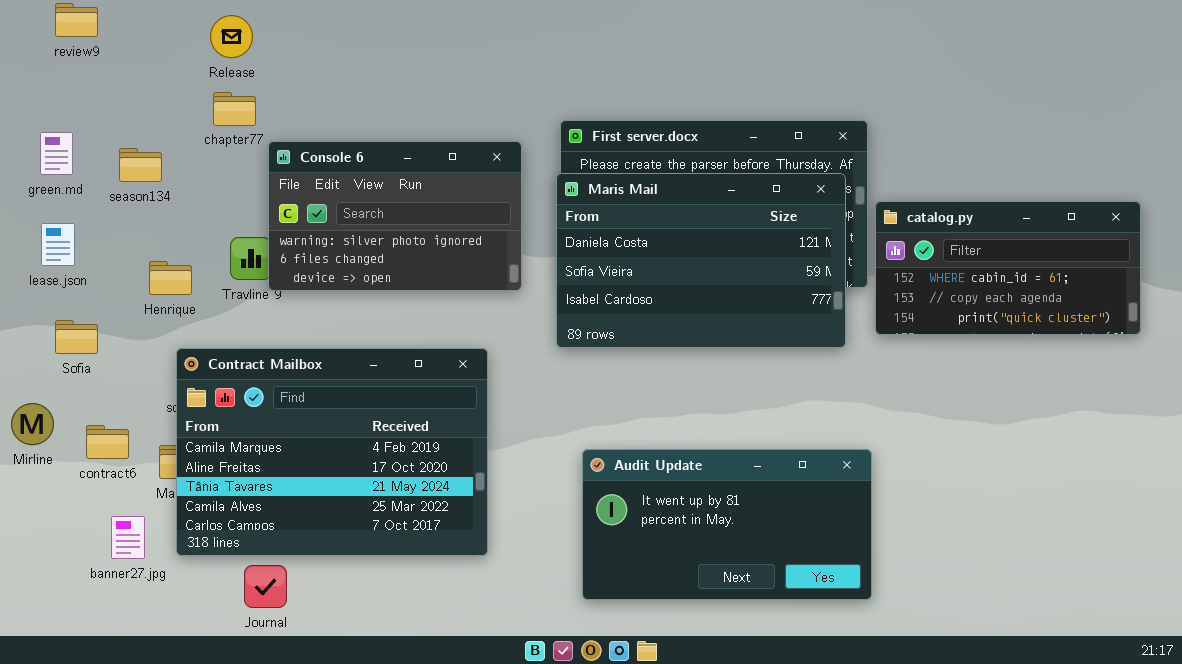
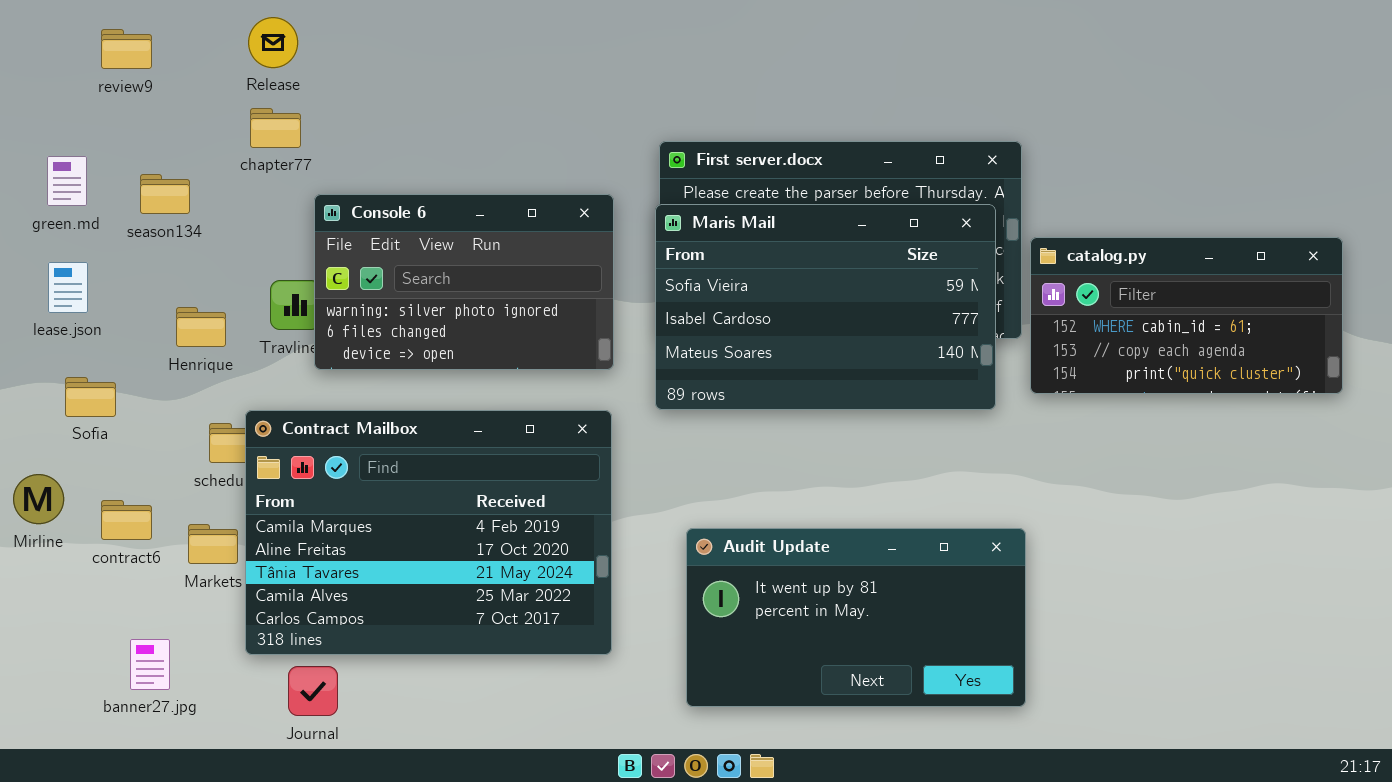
review9: [55,3,98,37] -> [101,29,152,69], moved
Console 6: [268,141,522,291] -> [314,194,614,370], moved
Maris Mail: [556,173,846,348] -> [655,204,996,410], scrolled down 1 row
Contract Mailbox: [176,348,488,556] -> [245,410,612,655], moved
banner27.jpg: [111,516,145,559] -> [130,639,170,690], moved

